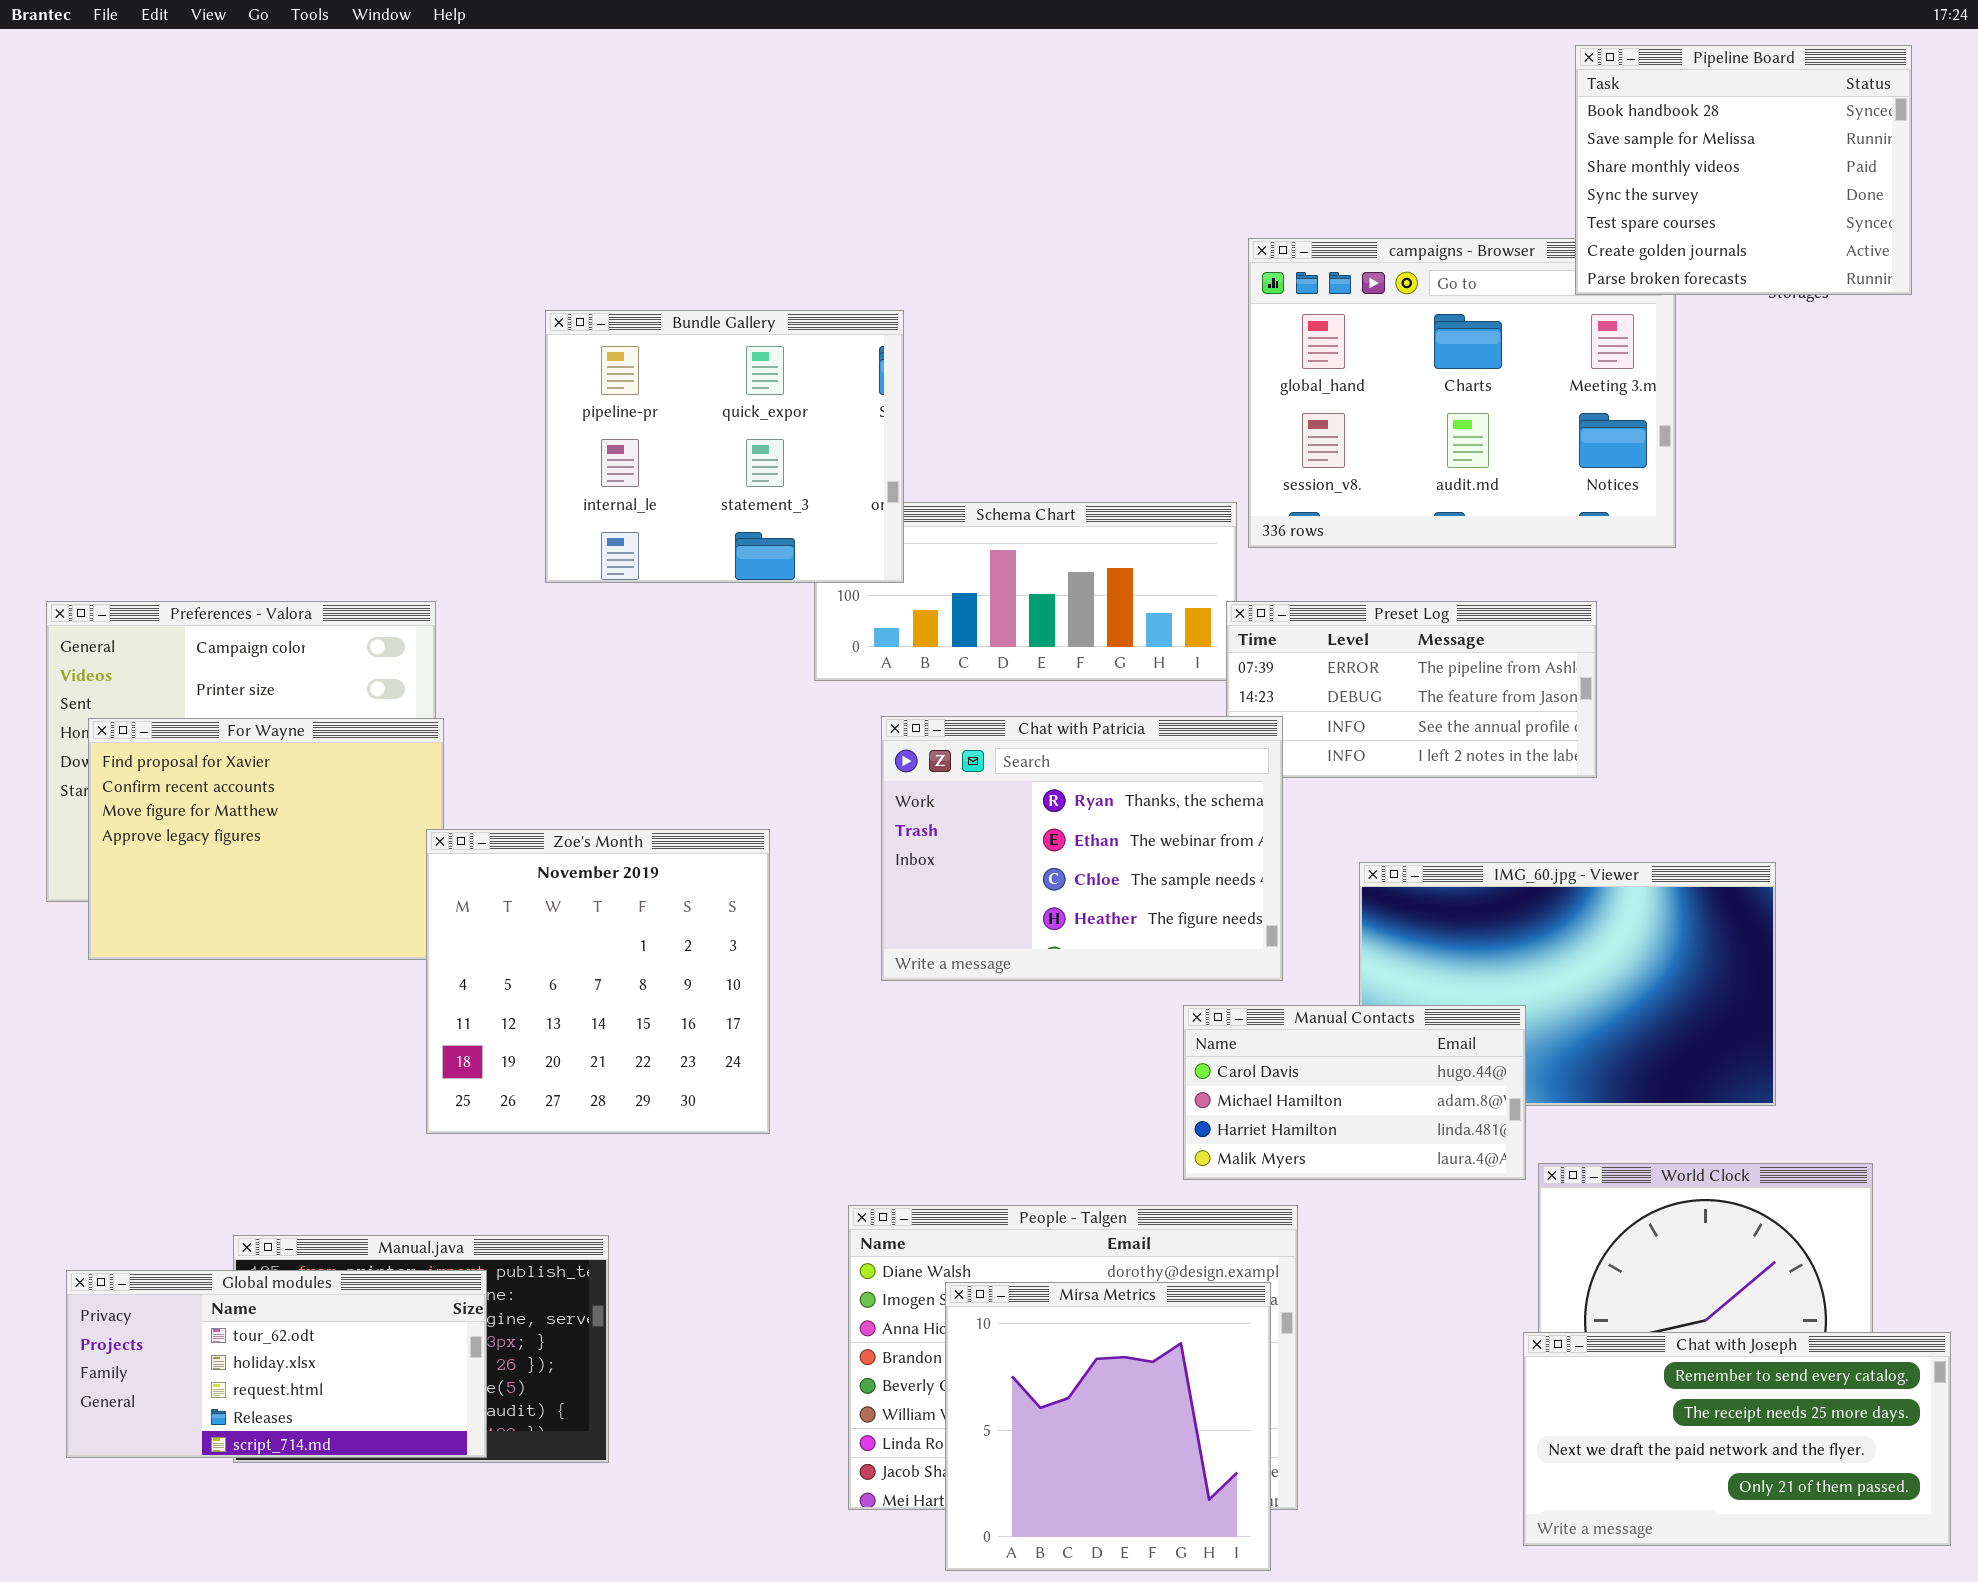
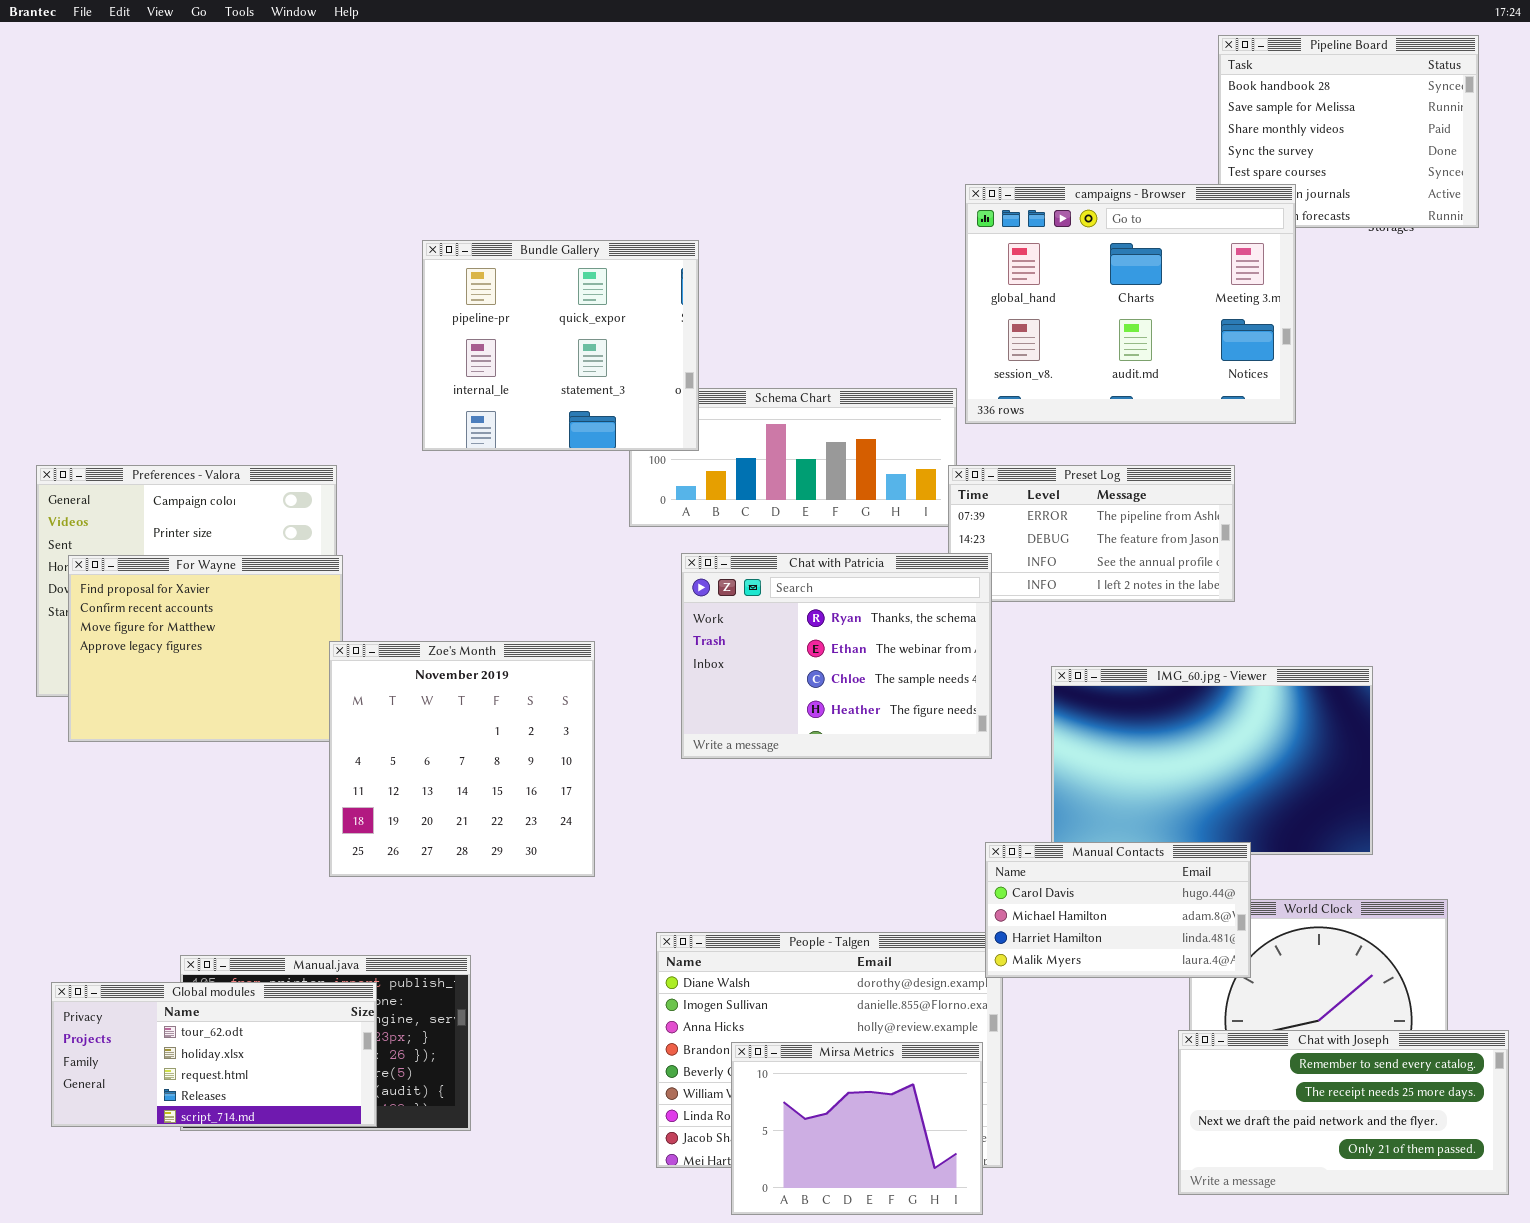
campaigns - Browser: [1248,238,1676,548] -> [965,184,1296,424], raised
Manual Contacts: [1183,1005,1526,1180] -> [985,842,1251,978], moved
Mirsa Metrics: [945,1282,1271,1571] -> [731,1042,983,1215], resized

